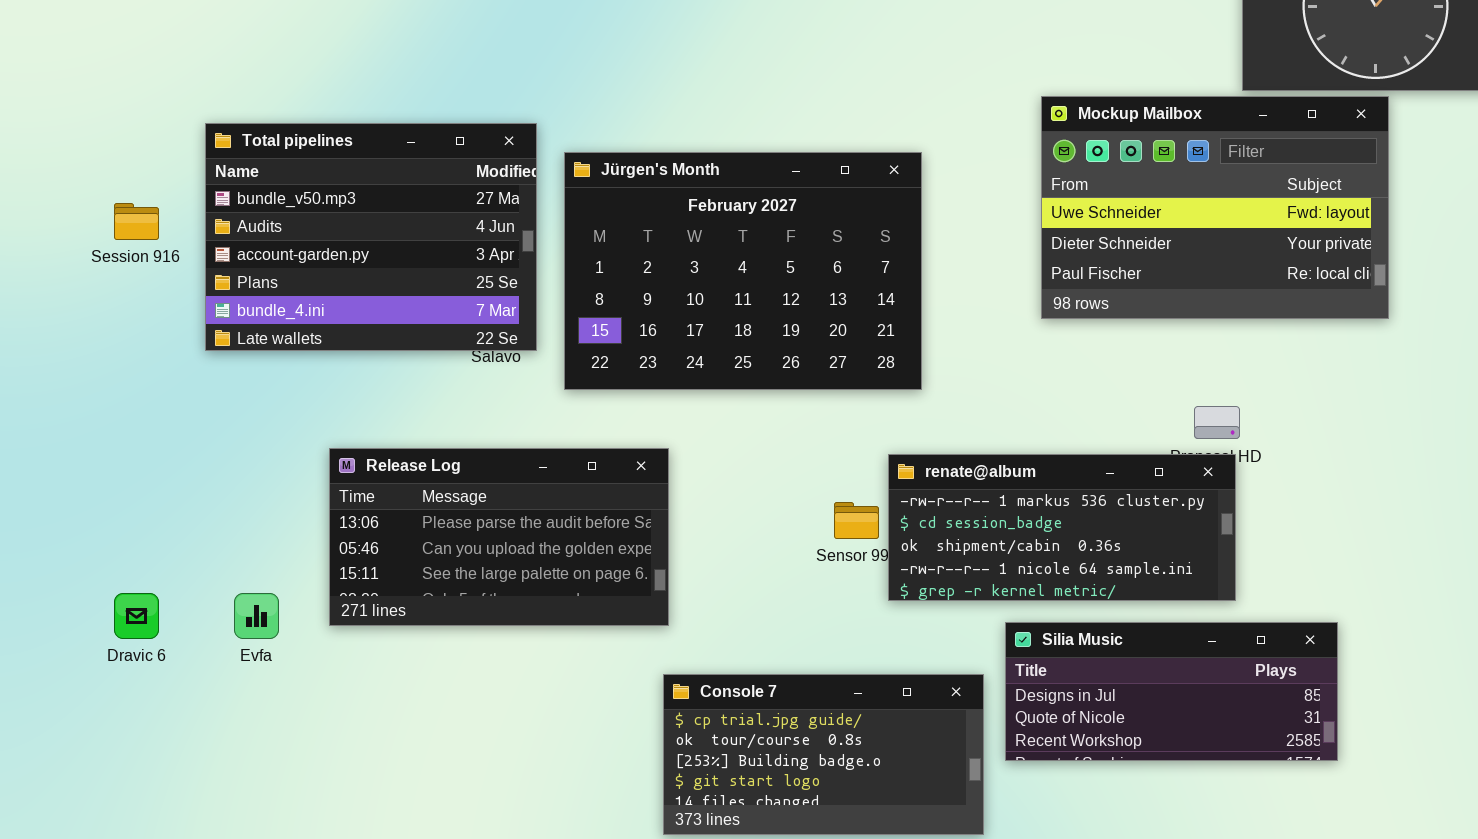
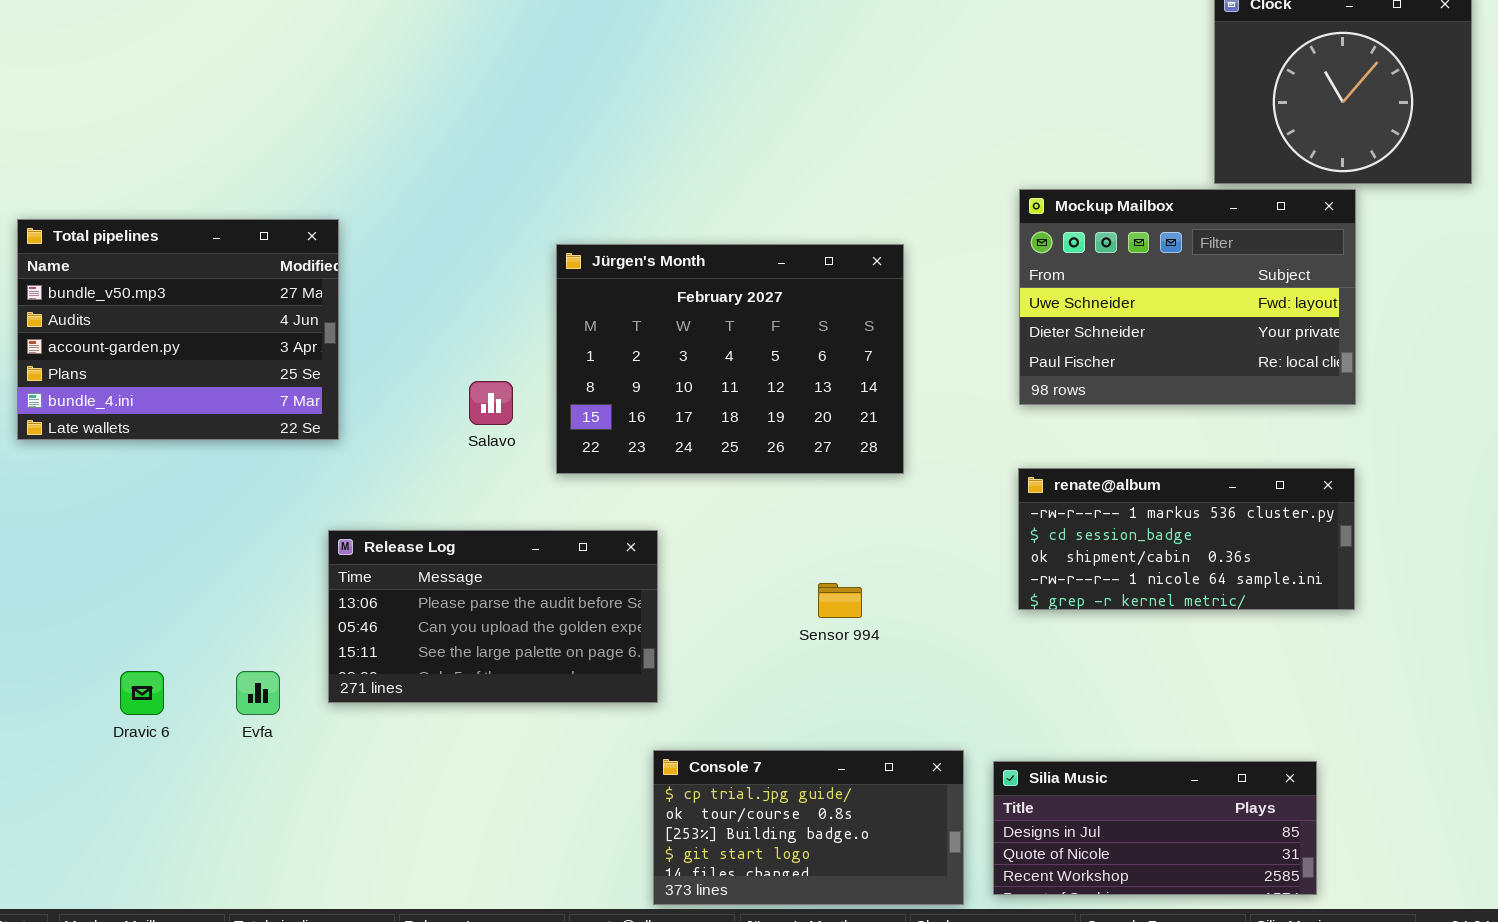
Total pipelines: [205,123,537,351] -> [17,219,339,440], moved
renate@album: [888,454,1236,601] -> [1018,468,1355,610], moved
Silia Music: [1005,622,1338,761] -> [993,761,1317,895], moved

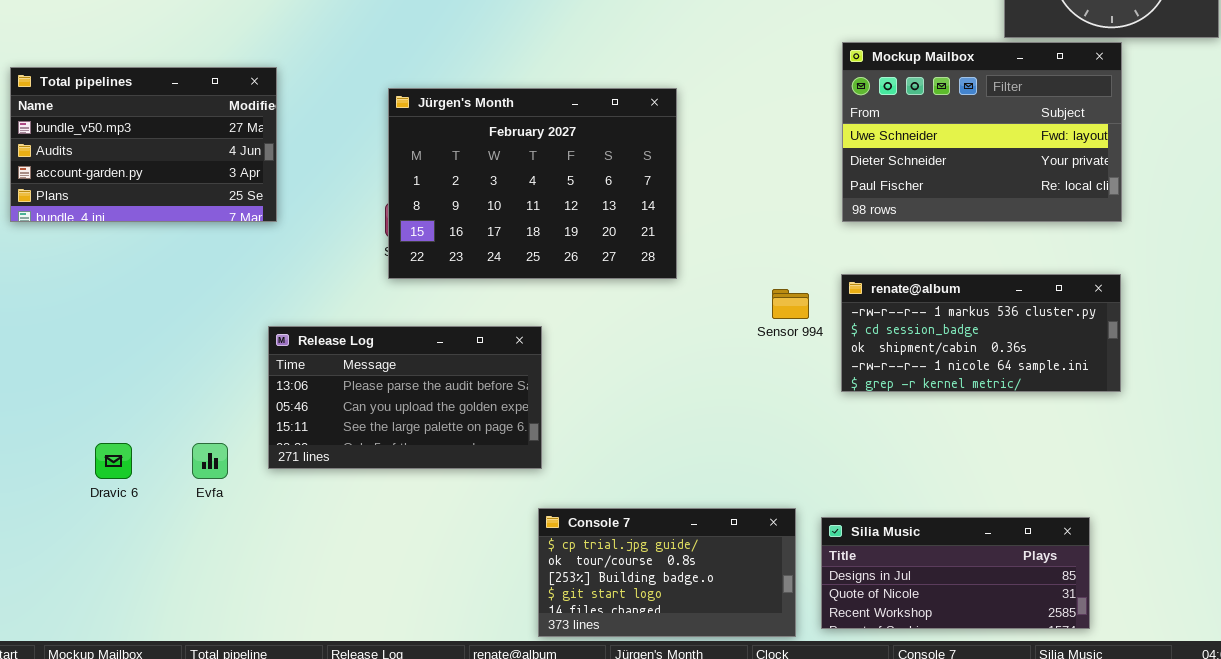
Total pipelines: [17,219,339,440] -> [10,67,277,222], resized
Jürgen's Month: [556,244,904,474] -> [388,88,677,279], moved
Sensor 994: [818,583,862,618] -> [772,289,809,319], moved

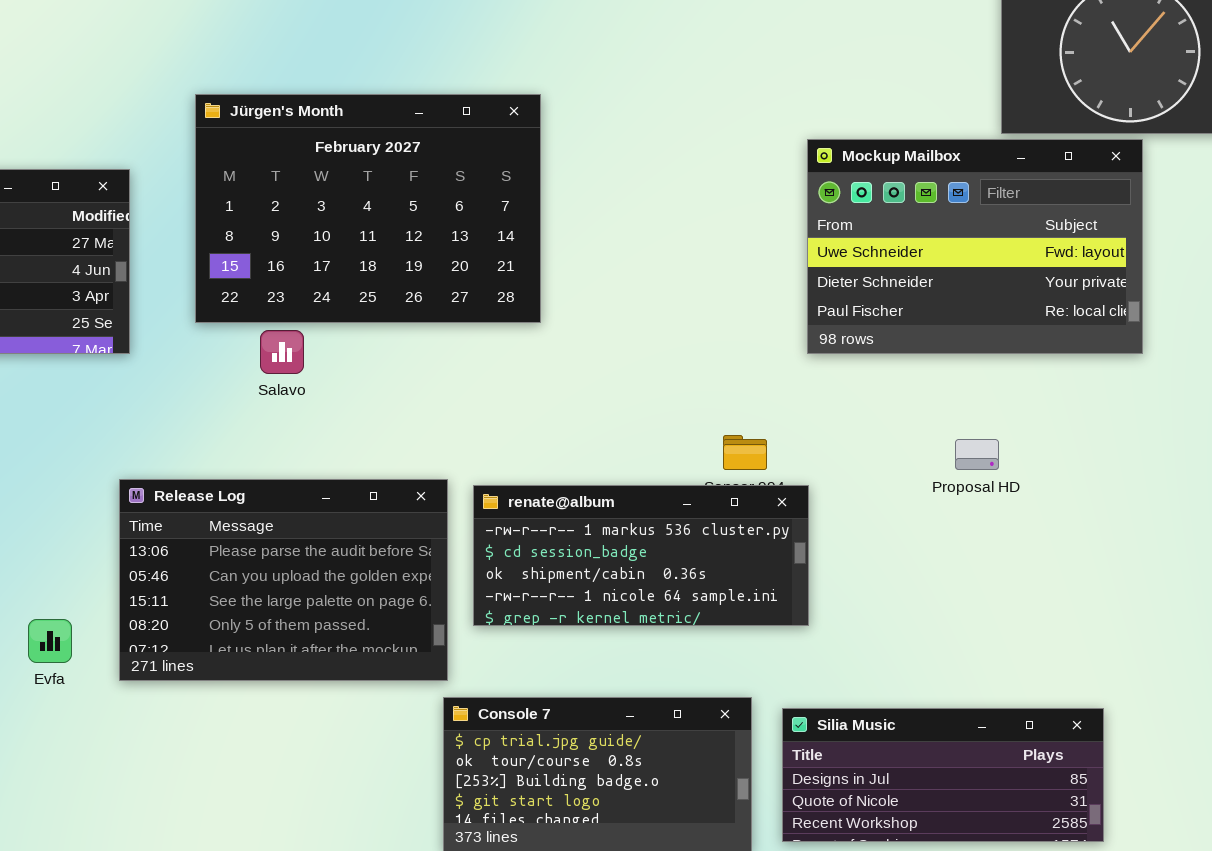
Jürgen's Month: [388,88,677,279] -> [195,94,541,323], moved
renate@album: [841,274,1121,392] -> [473,485,809,626], moved
Release Log: [268,326,542,469] -> [119,479,448,681], resized

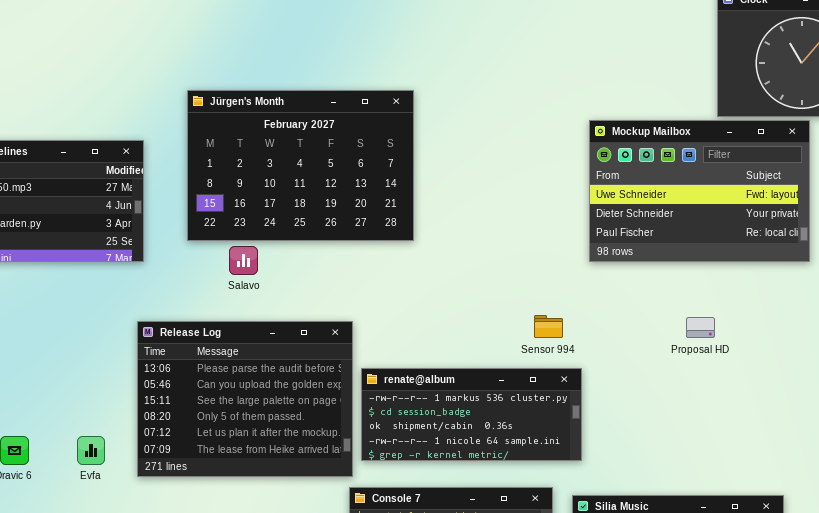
Release Log: [119,479,448,681] -> [137,321,353,477], resized
renate@album: [473,485,809,626] -> [361,368,582,461], moved

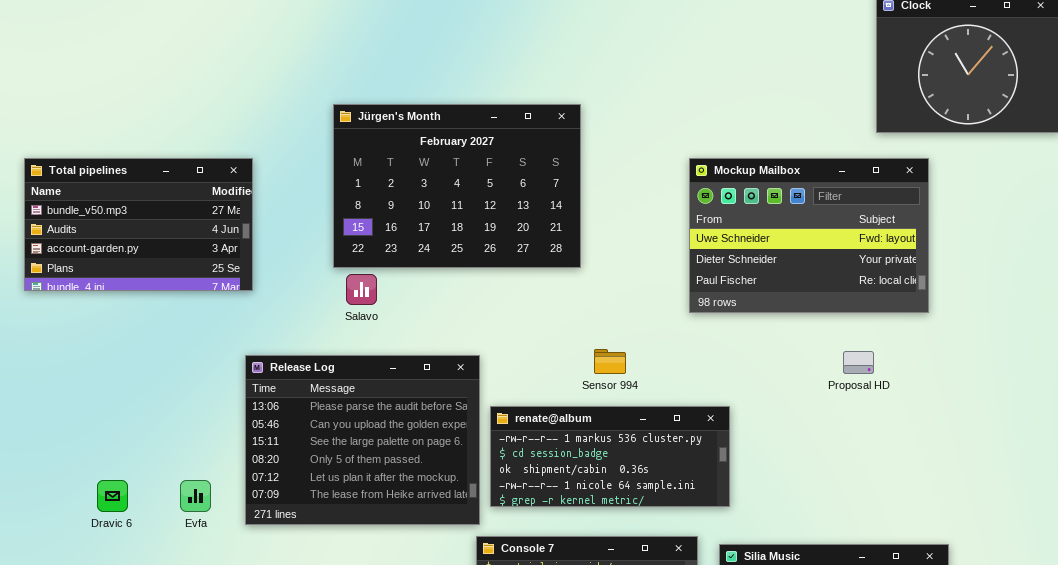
Jürgen's Month: [187,90,414,241] -> [333,104,581,268], moved
Mockup Mailbox: [589,120,810,262] -> [689,158,929,313], moved
Sensor 994: [534,315,563,338] -> [594,349,626,374], moved

